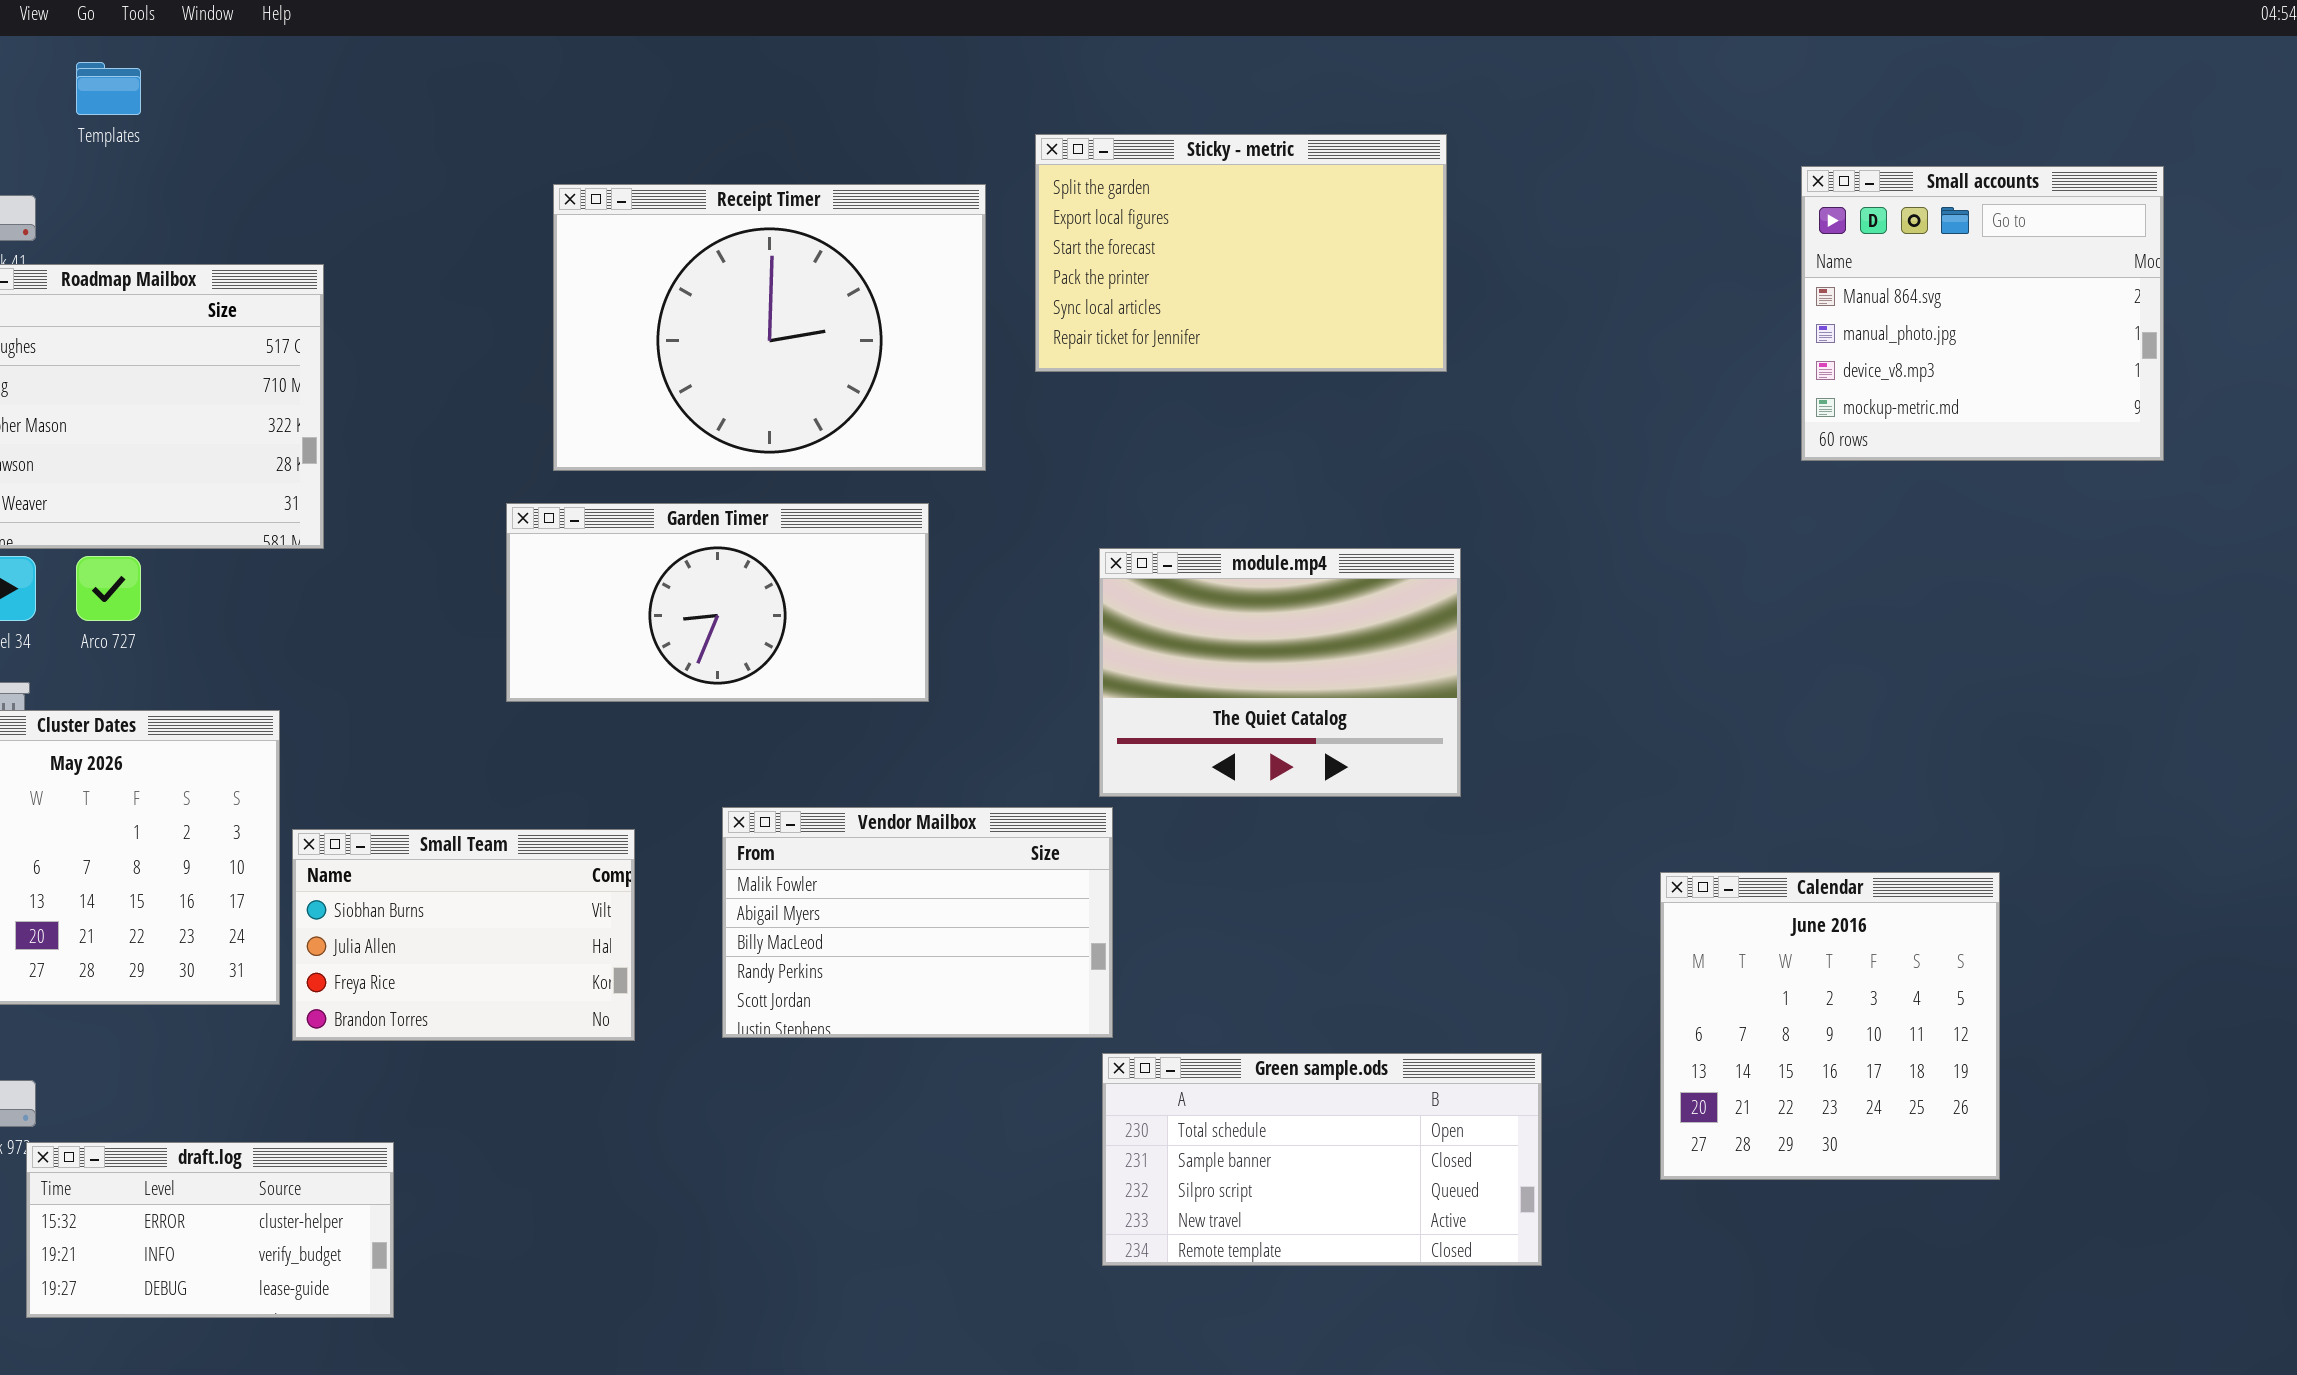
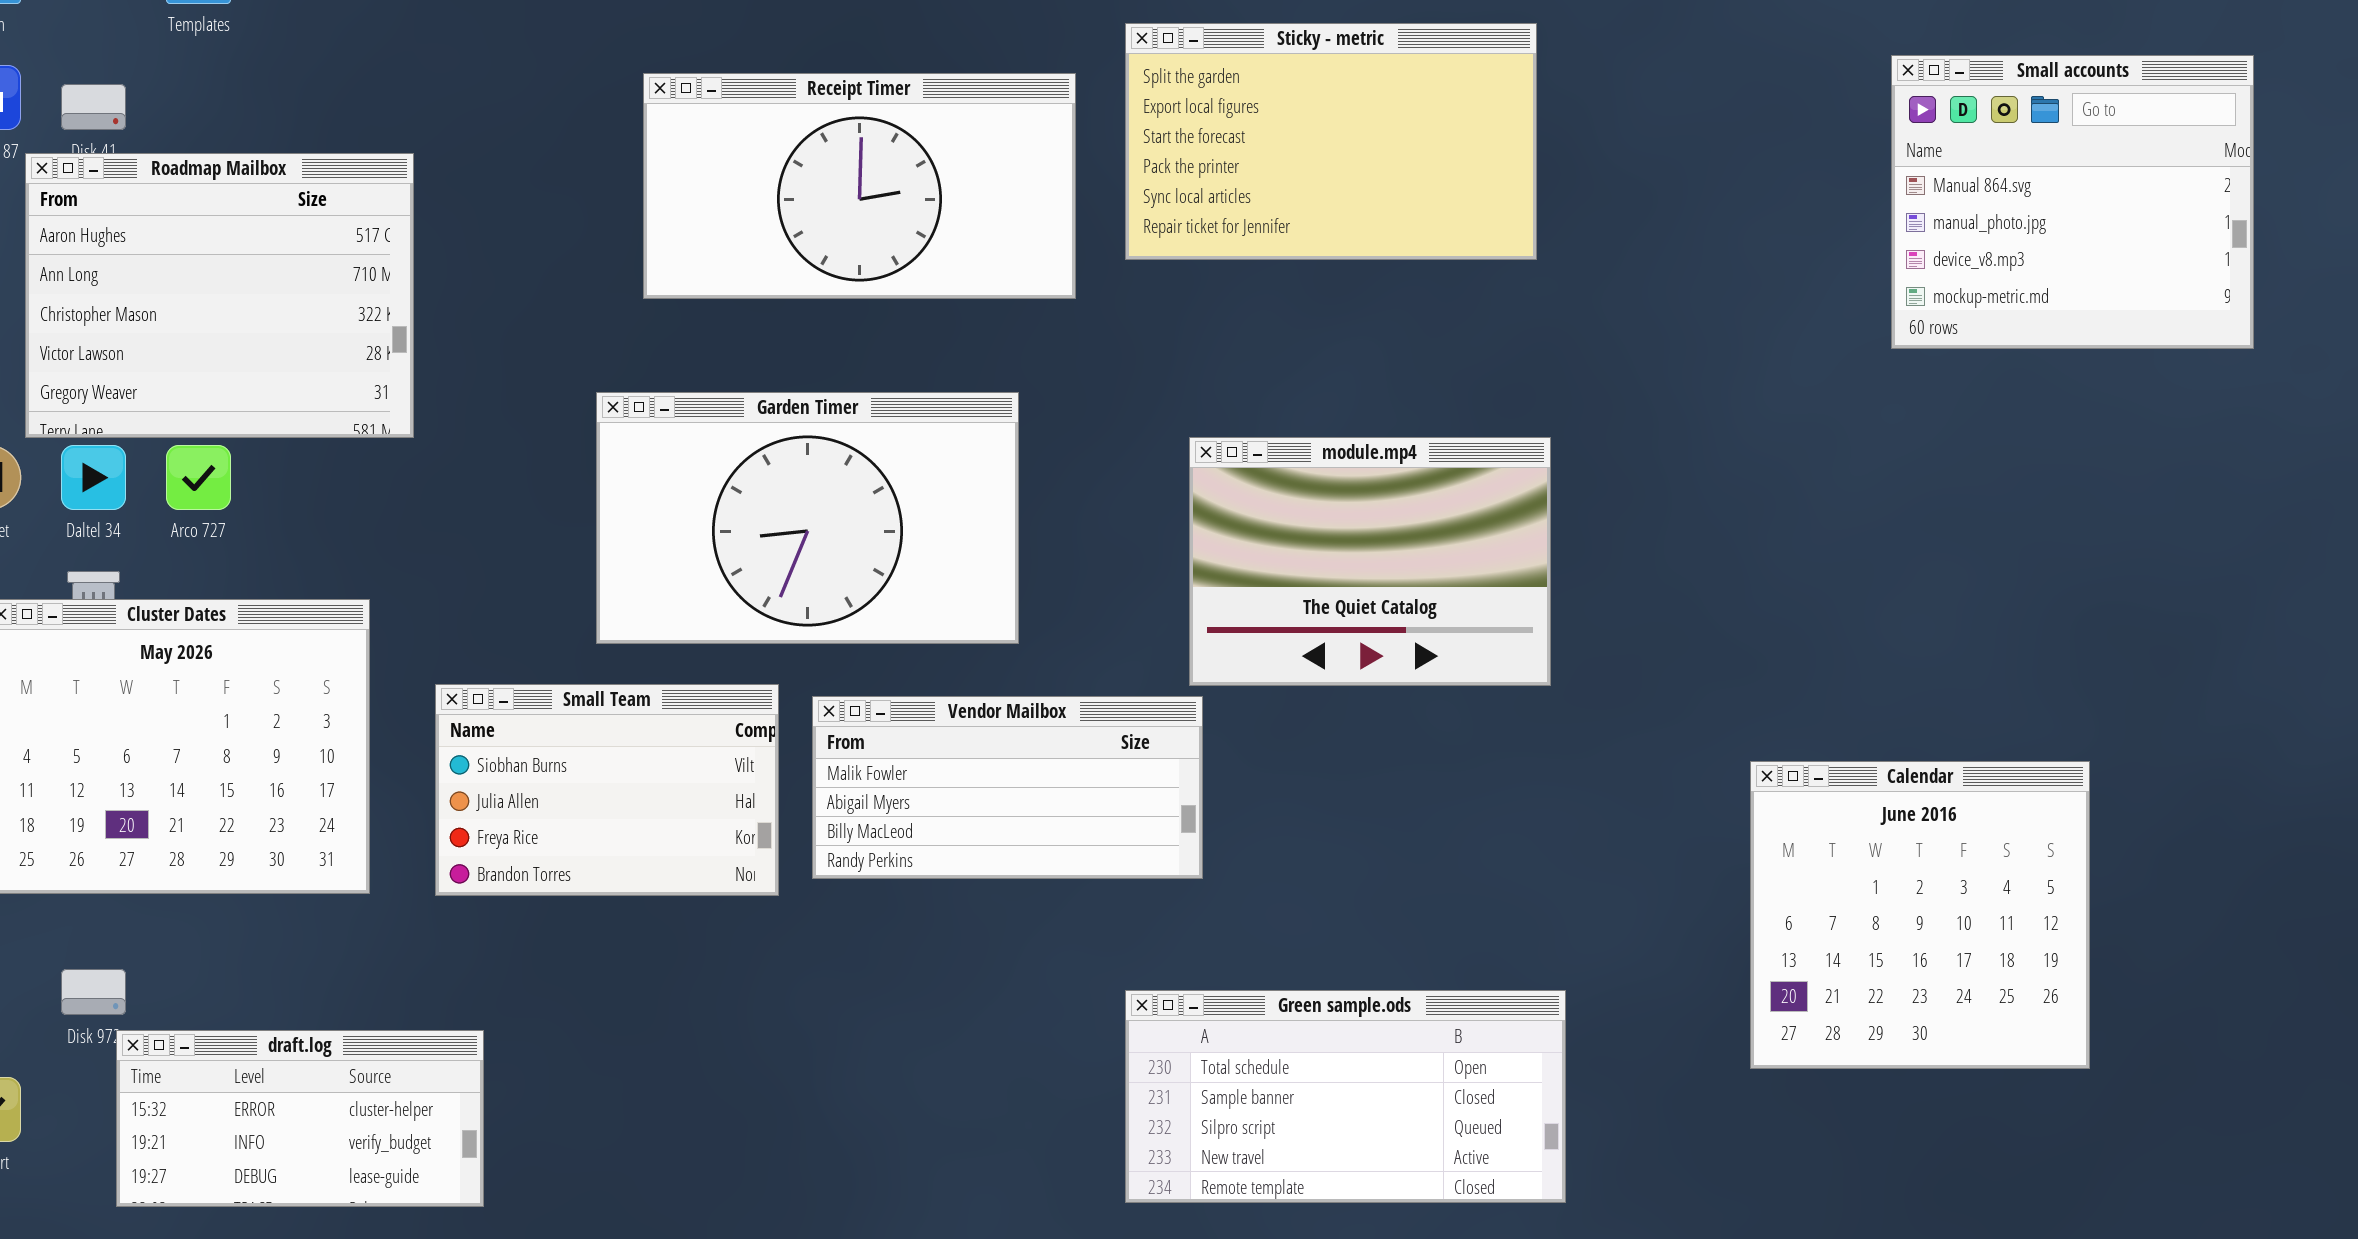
Receipt Timer: [553,184,986,471] -> [643,73,1076,299], resized
Garden Timer: [506,503,929,702] -> [596,392,1019,644], resized
Vendor Mailbox: [722,807,1113,1038] -> [812,696,1203,879], resized
Small Team: [292,829,635,1041] -> [435,684,779,896], moved
Green sample.ods: [1102,1053,1542,1266] -> [1125,990,1566,1203], moved

